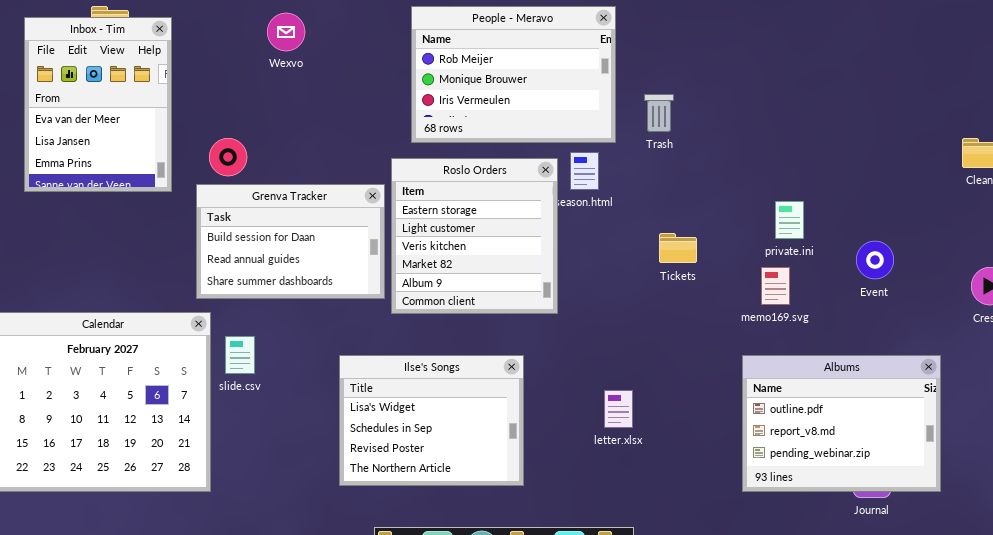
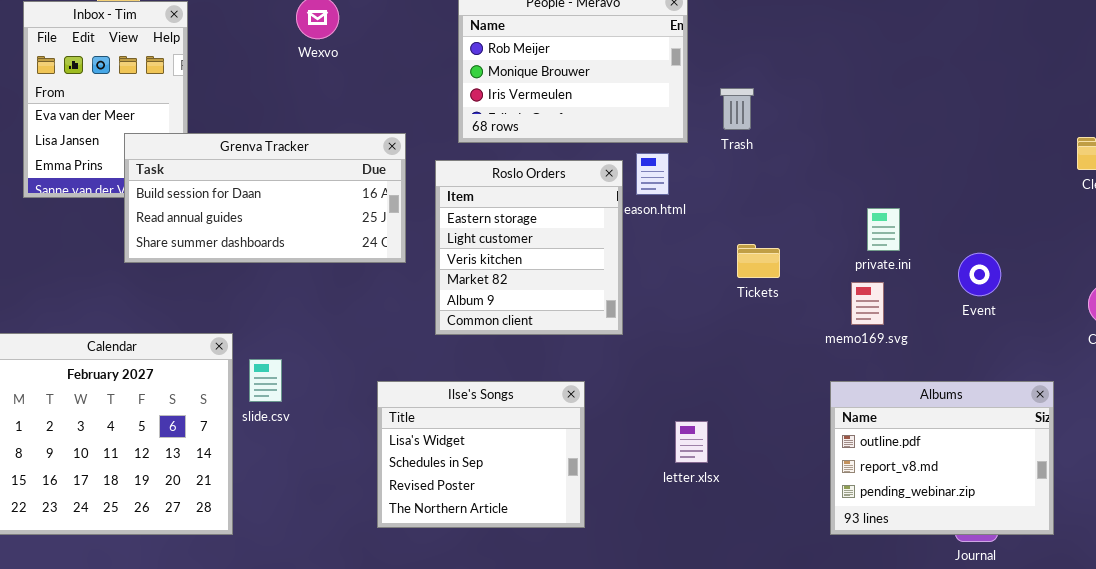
Grenva Tracker: [196,184,385,299] -> [124,133,406,263], moved, resized

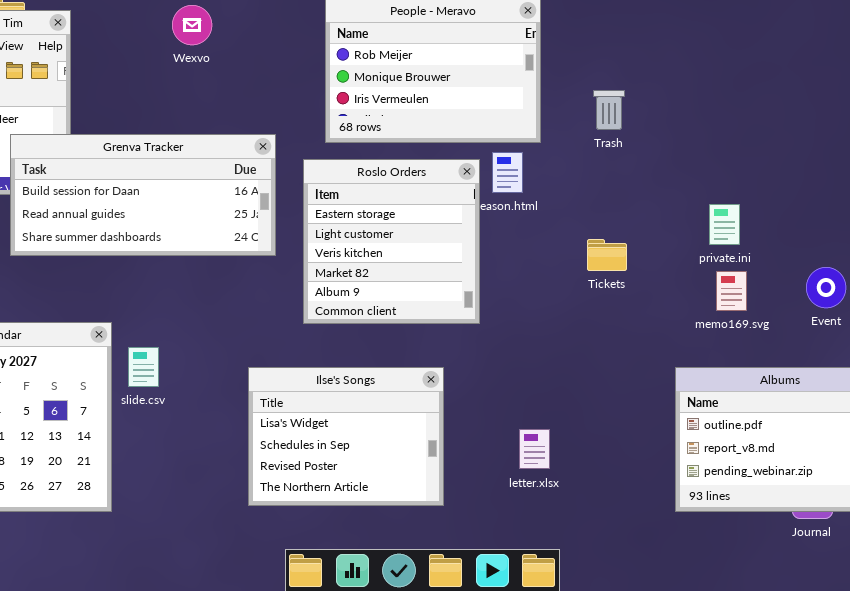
Trash: [720,88,754,130] -> [593,90,625,130], moved
Event: [958,253,1001,296] -> [806,267,846,308], moved
memo169.svg: [851,282,884,325] -> [716,271,747,311], moved
letter.xlsx: [675,421,708,463] -> [519,429,550,469], moved

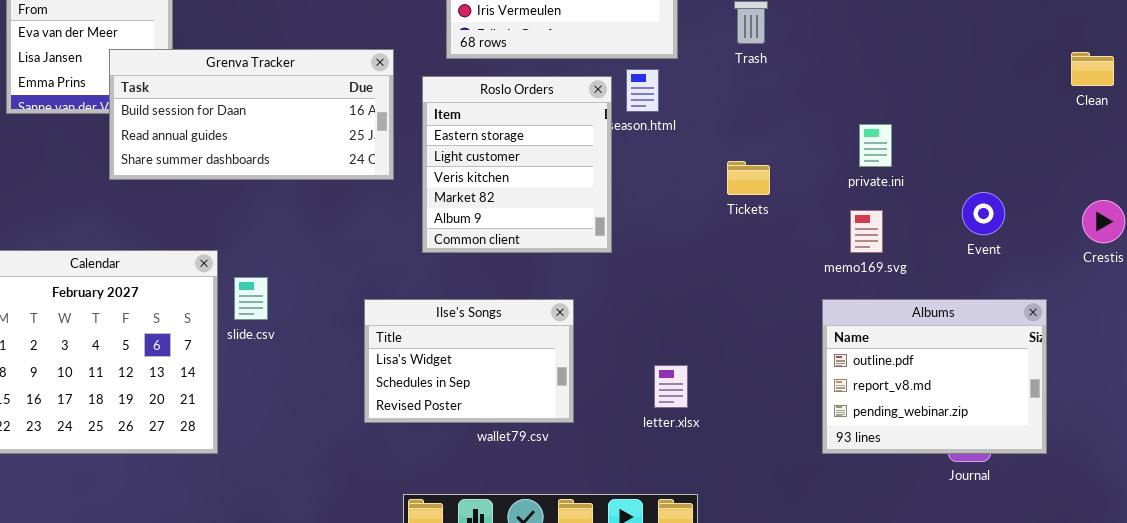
memo169.svg: [716,271,747,311] -> [850,210,883,253], moved
Ilse's Songs: [248,367,444,506] -> [364,299,574,423], resized

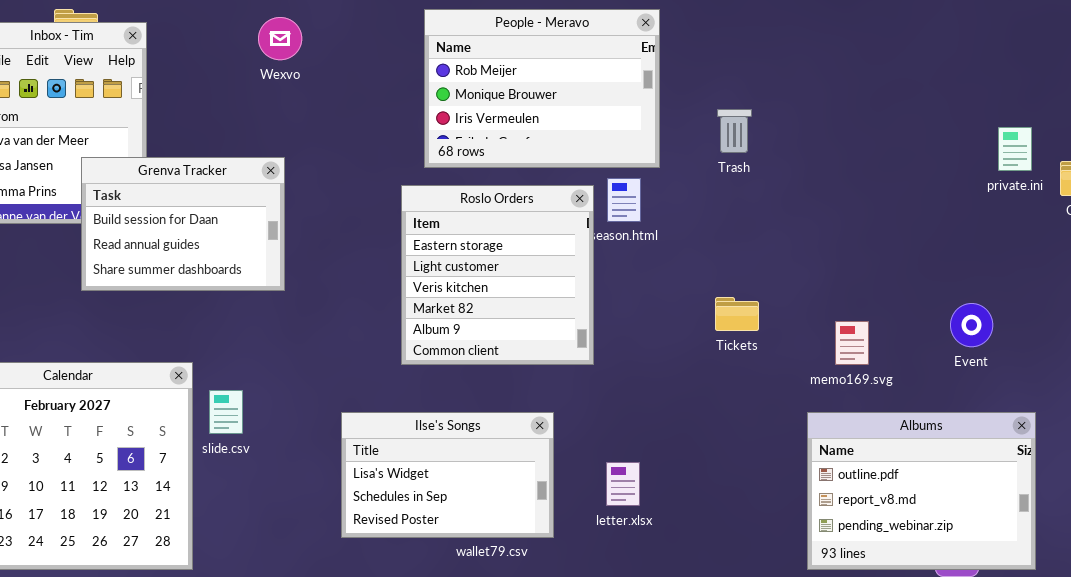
Grenva Tracker: [109,49,394,180] -> [81,157,285,291], resized
private.ini: [859,124,892,167] -> [998,127,1032,171], moved
Tickets: [727,161,770,195] -> [715,297,759,331], moved
letter.xlsx: [654,365,688,408] -> [606,462,640,506], moved

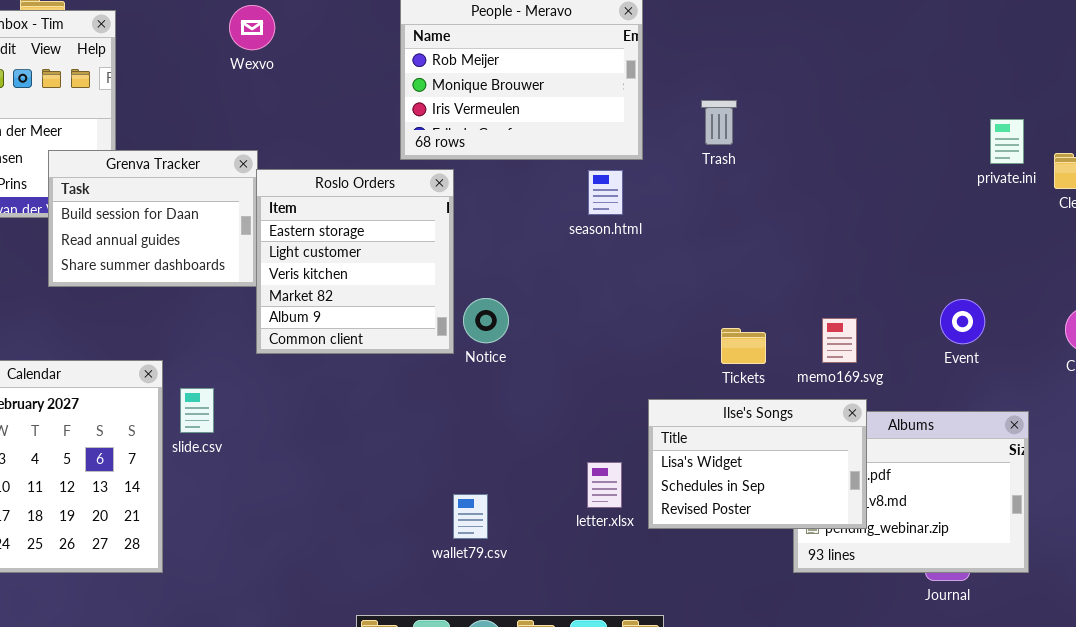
Roslo Orders: [401,185,594,365] -> [256,169,454,354], moved
Tickets: [715,297,759,331] -> [721,328,766,364], moved
Ilse's Songs: [341,412,554,538] -> [648,399,867,529], moved

